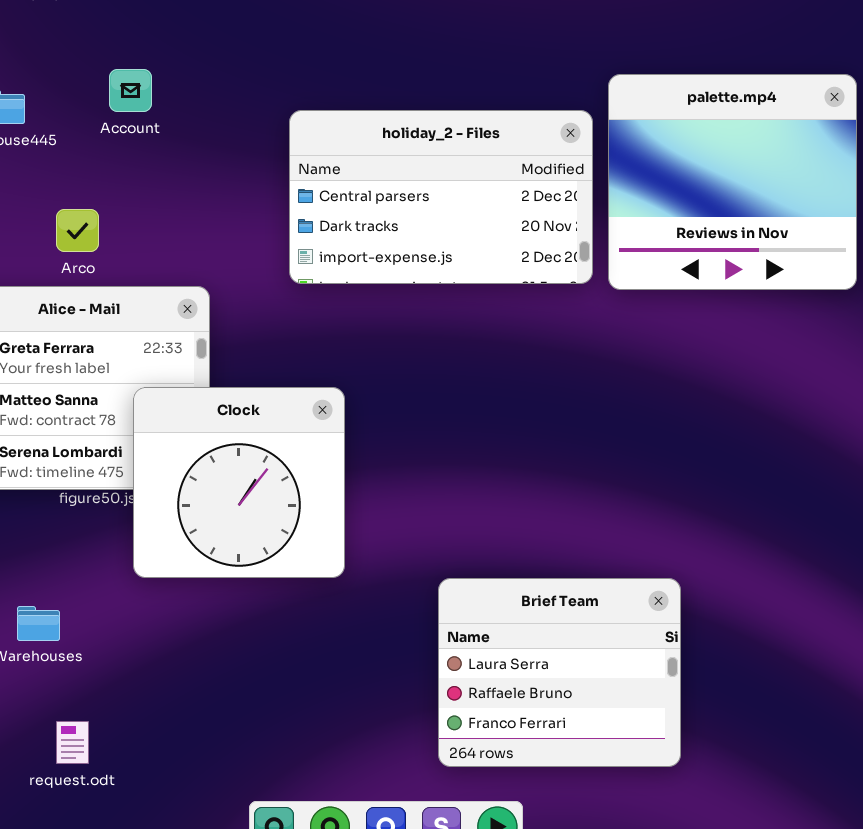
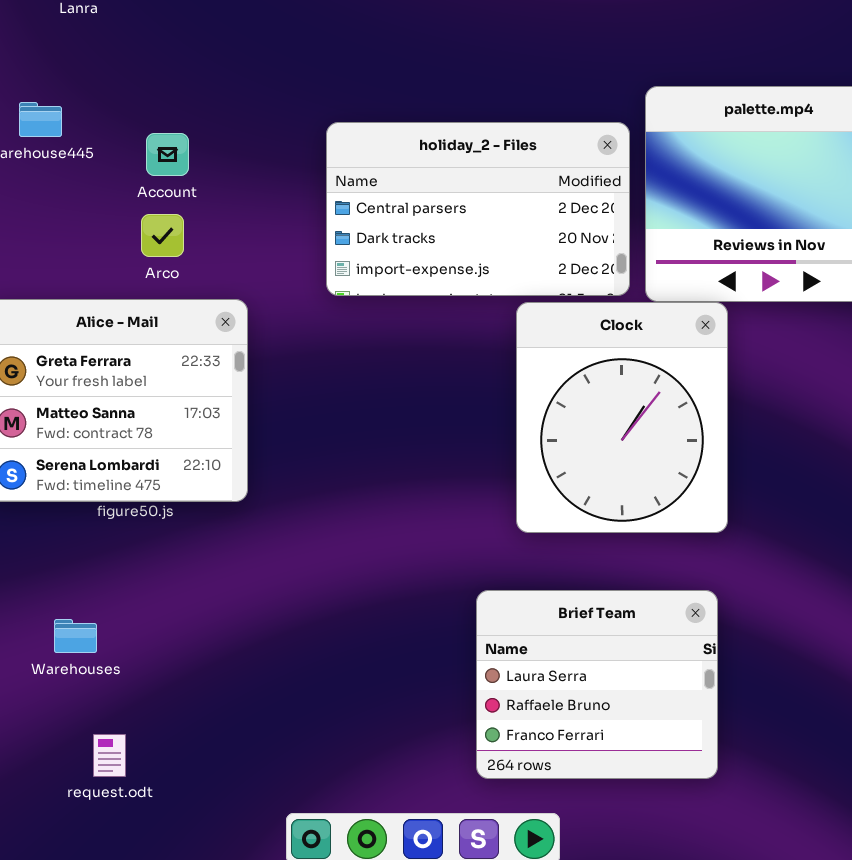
Account: [109,69,152,112] -> [146,133,189,176], moved
Arco: [56,209,99,252] -> [141,214,184,257], moved
Clock: [133,387,345,578] -> [516,302,728,533], moved, resized

